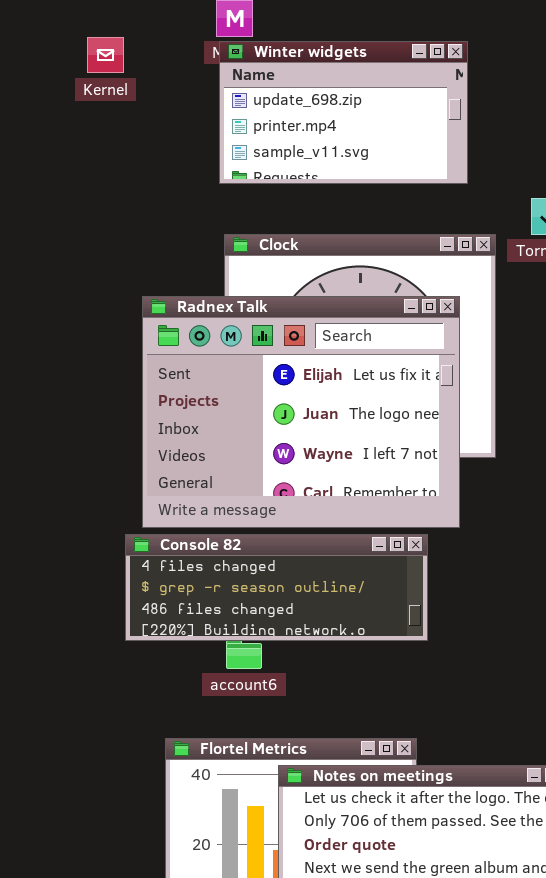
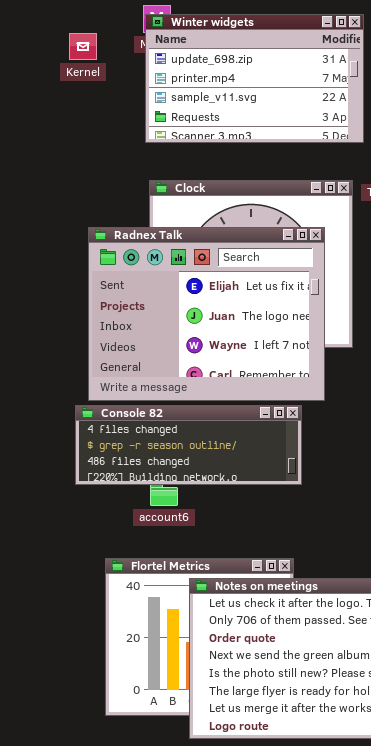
Kernel: [87,37,124,73] -> [69,33,97,60], moved
Winter widgets: [219,41,468,184] -> [145,14,364,143], resized

